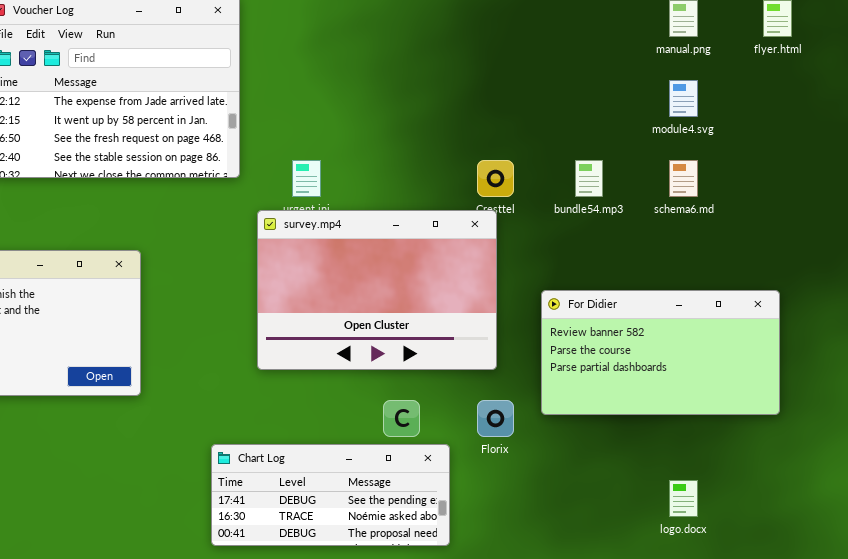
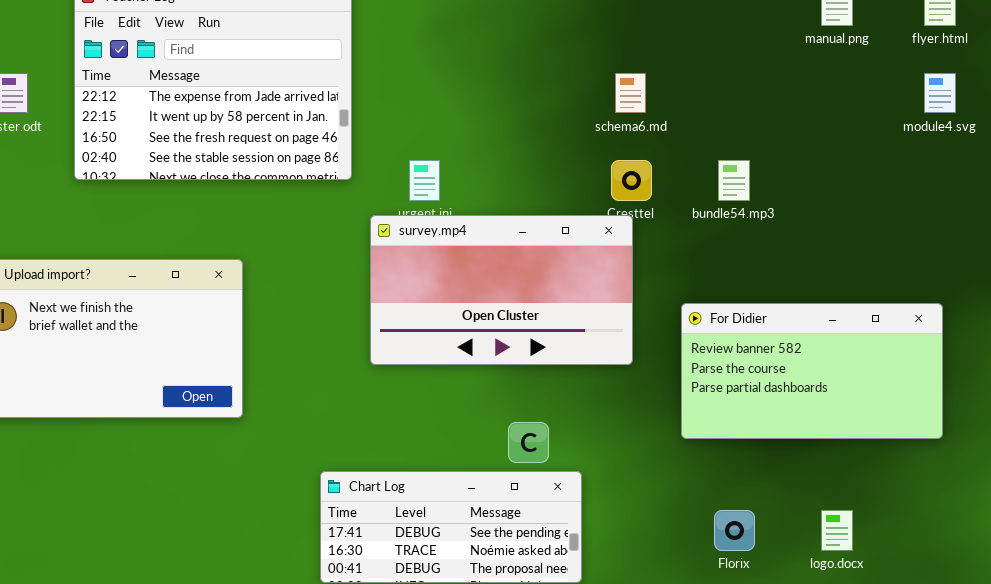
module4.svg: [669,80,698,117] -> [924,73,956,113], moved
schema6.md: [669,160,698,197] -> [615,73,646,113], moved
survey.mp4: [257,210,497,370] -> [370,215,633,365], resized
Florix: [477,400,514,437] -> [714,510,755,551], moved

